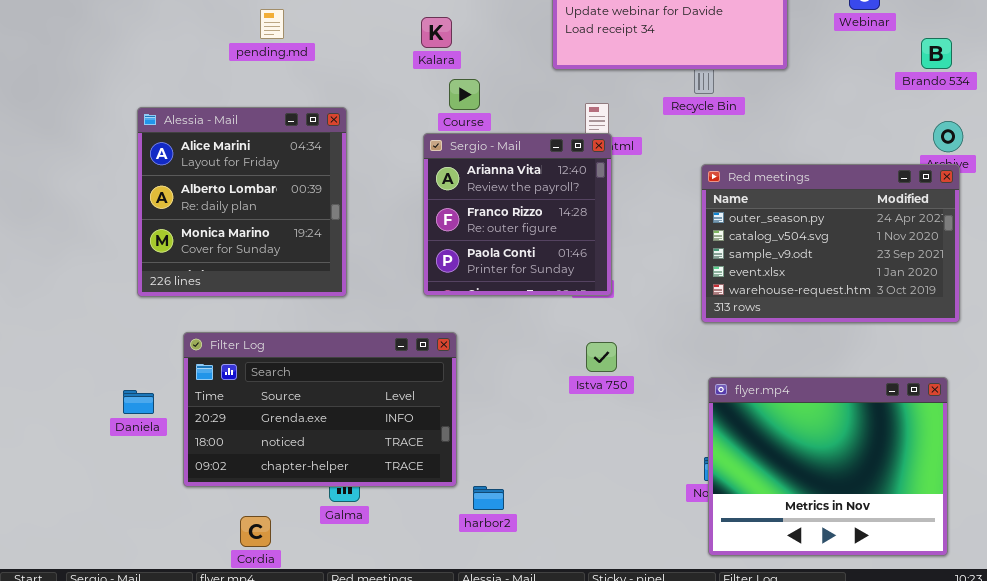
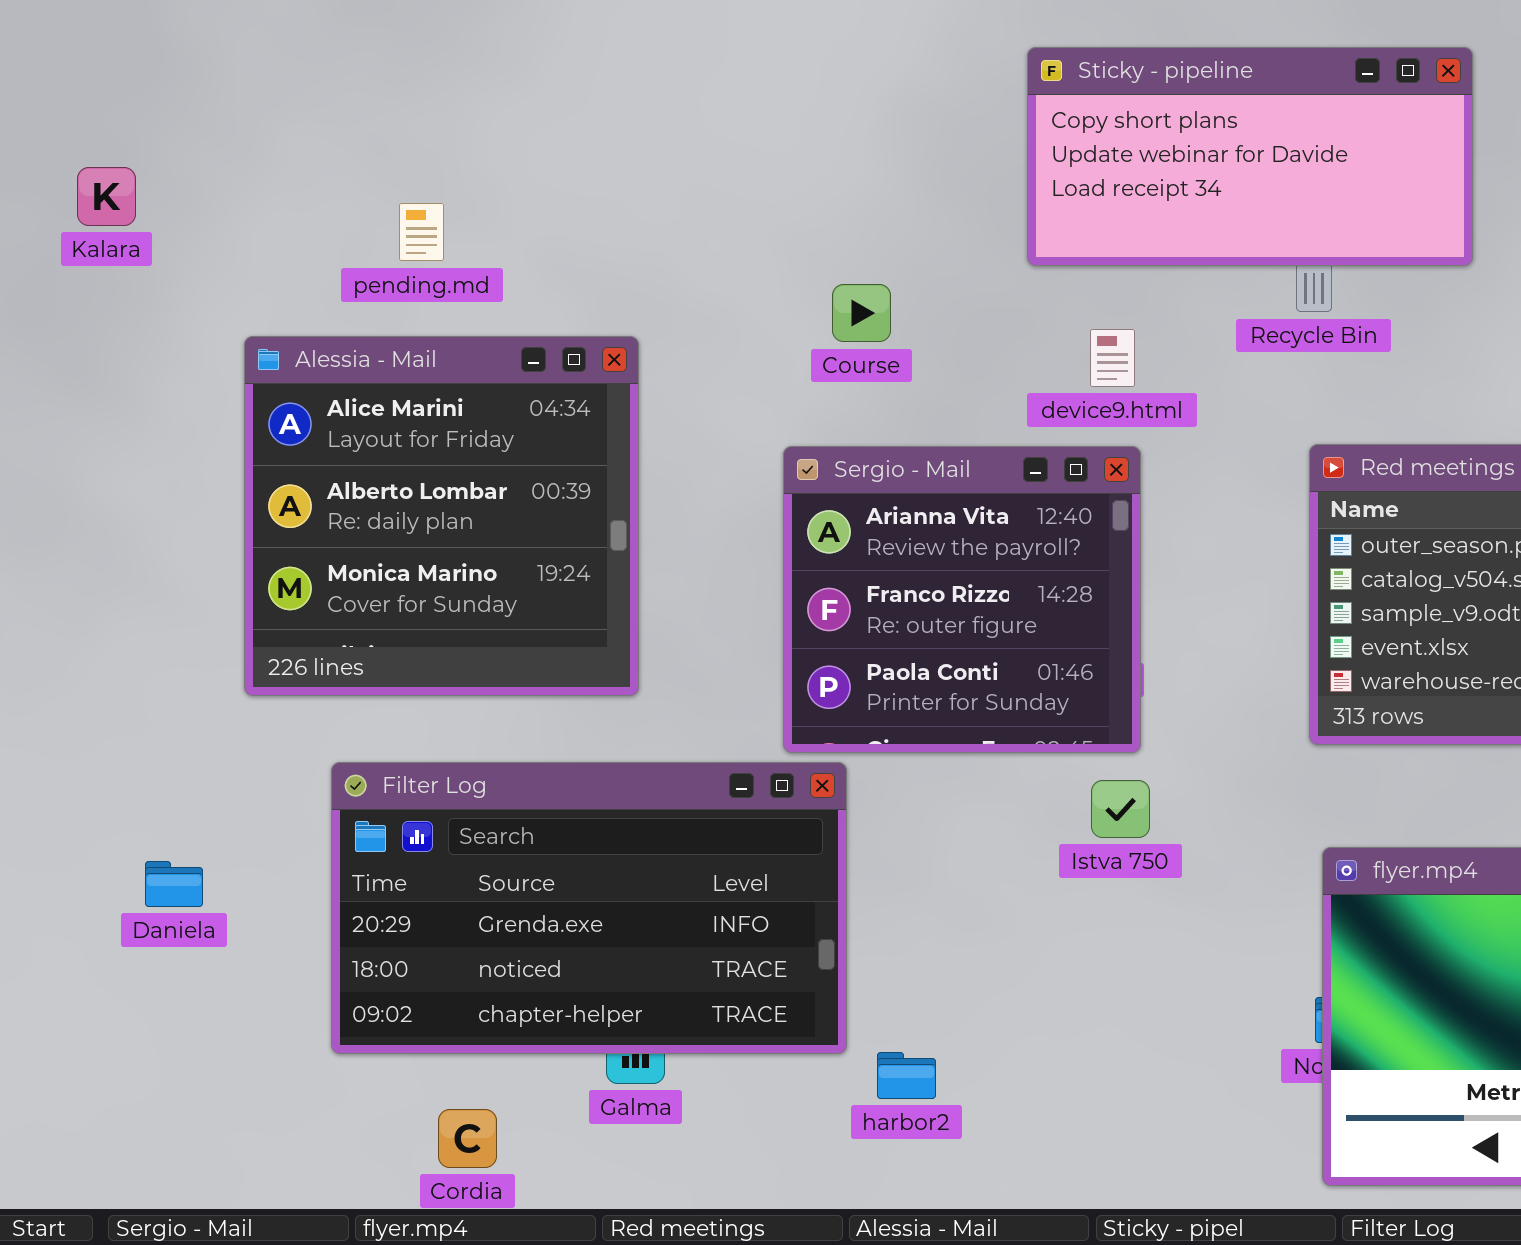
pending.md: [260,9,284,39] -> [399,203,444,261], moved
Kalara: [421,17,452,48] -> [77,167,136,226], moved
Sergio - Mail: [423,133,612,296] -> [783,446,1141,753], moved
Daniela: [123,390,154,414] -> [145,861,203,907], moved

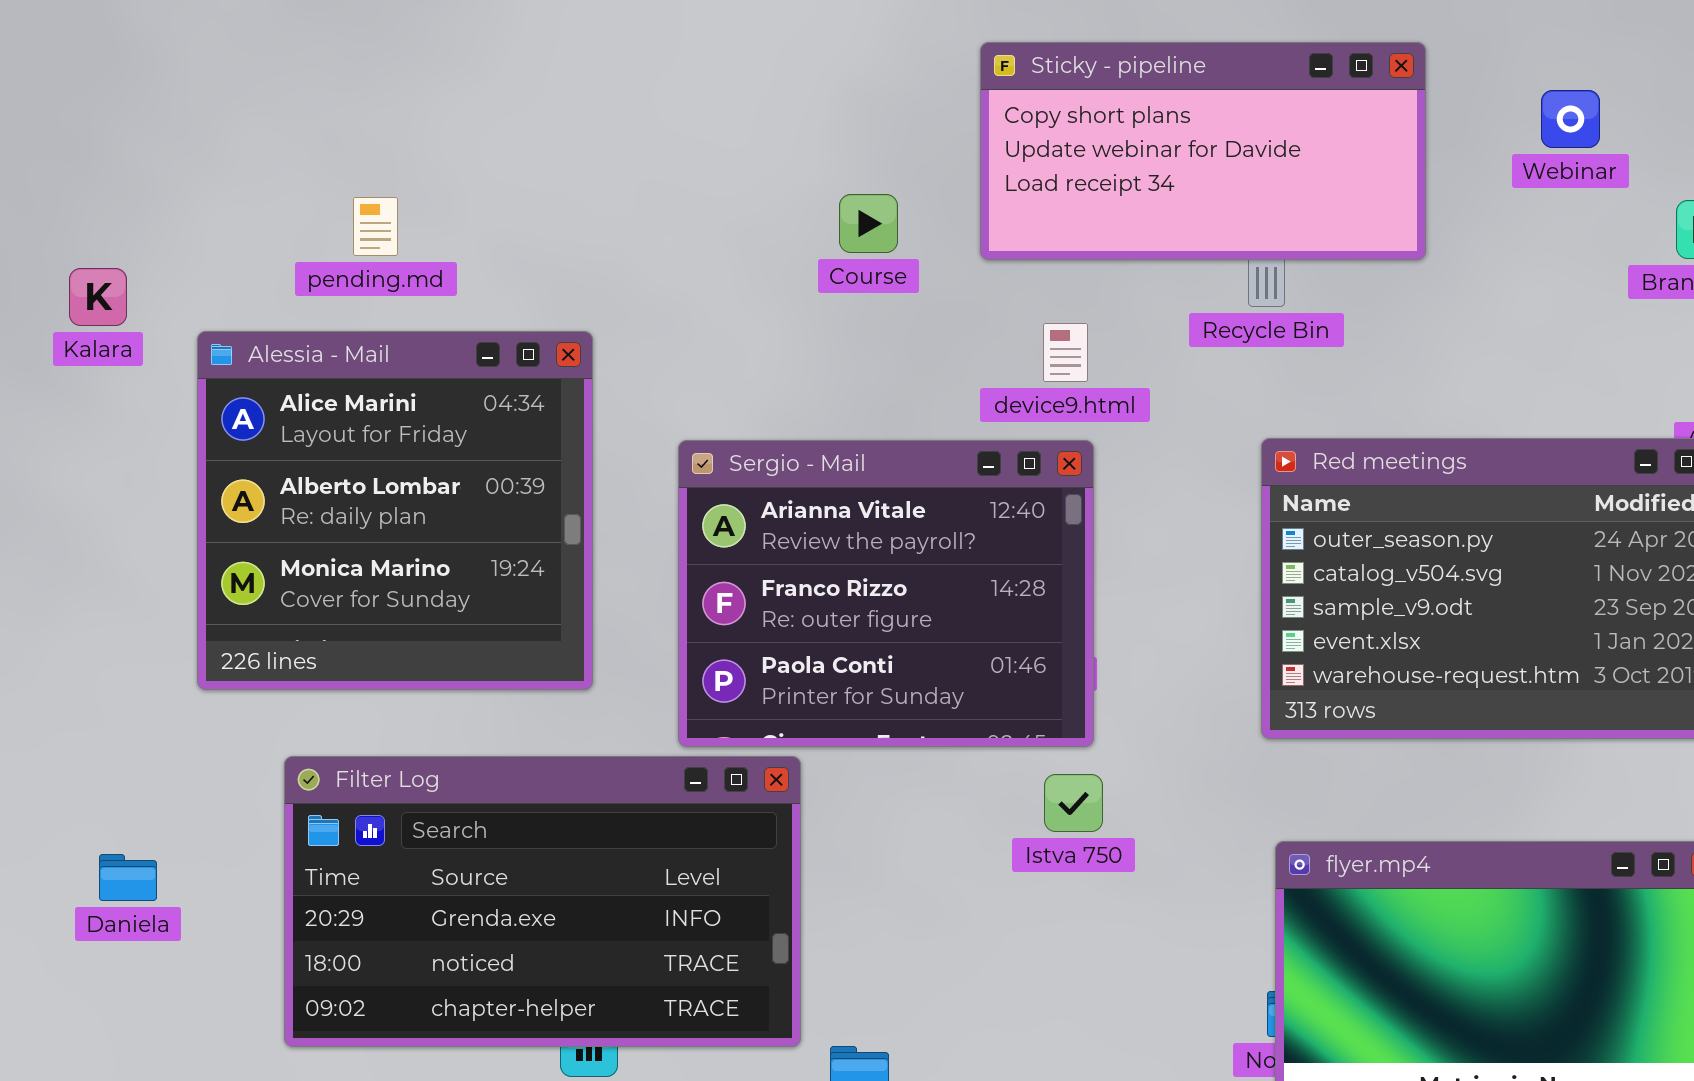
Kalara: [77,167,136,226] -> [69,268,127,326], moved
Course: [832,284,891,342] -> [839,194,898,253], moved
Sergio - Mail: [783,446,1141,753] -> [678,440,1094,747], resized

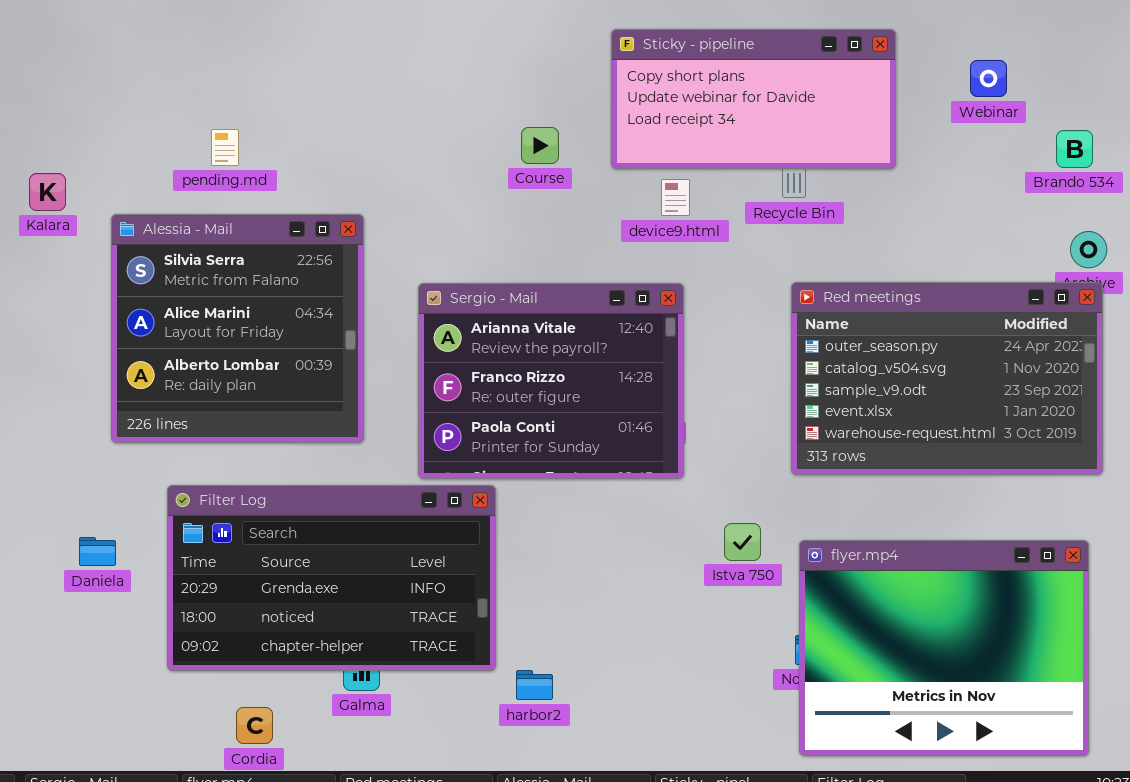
device9.html: [1043,323,1088,382] -> [661,179,690,216], moved
Alessia - Mail: [197,331,593,690] -> [111,214,364,443], scrolled up 1 row
Istva 750: [1044,774,1103,832] -> [724,523,761,561], moved
Daniela: [99,854,157,901] -> [79,537,116,566], moved

